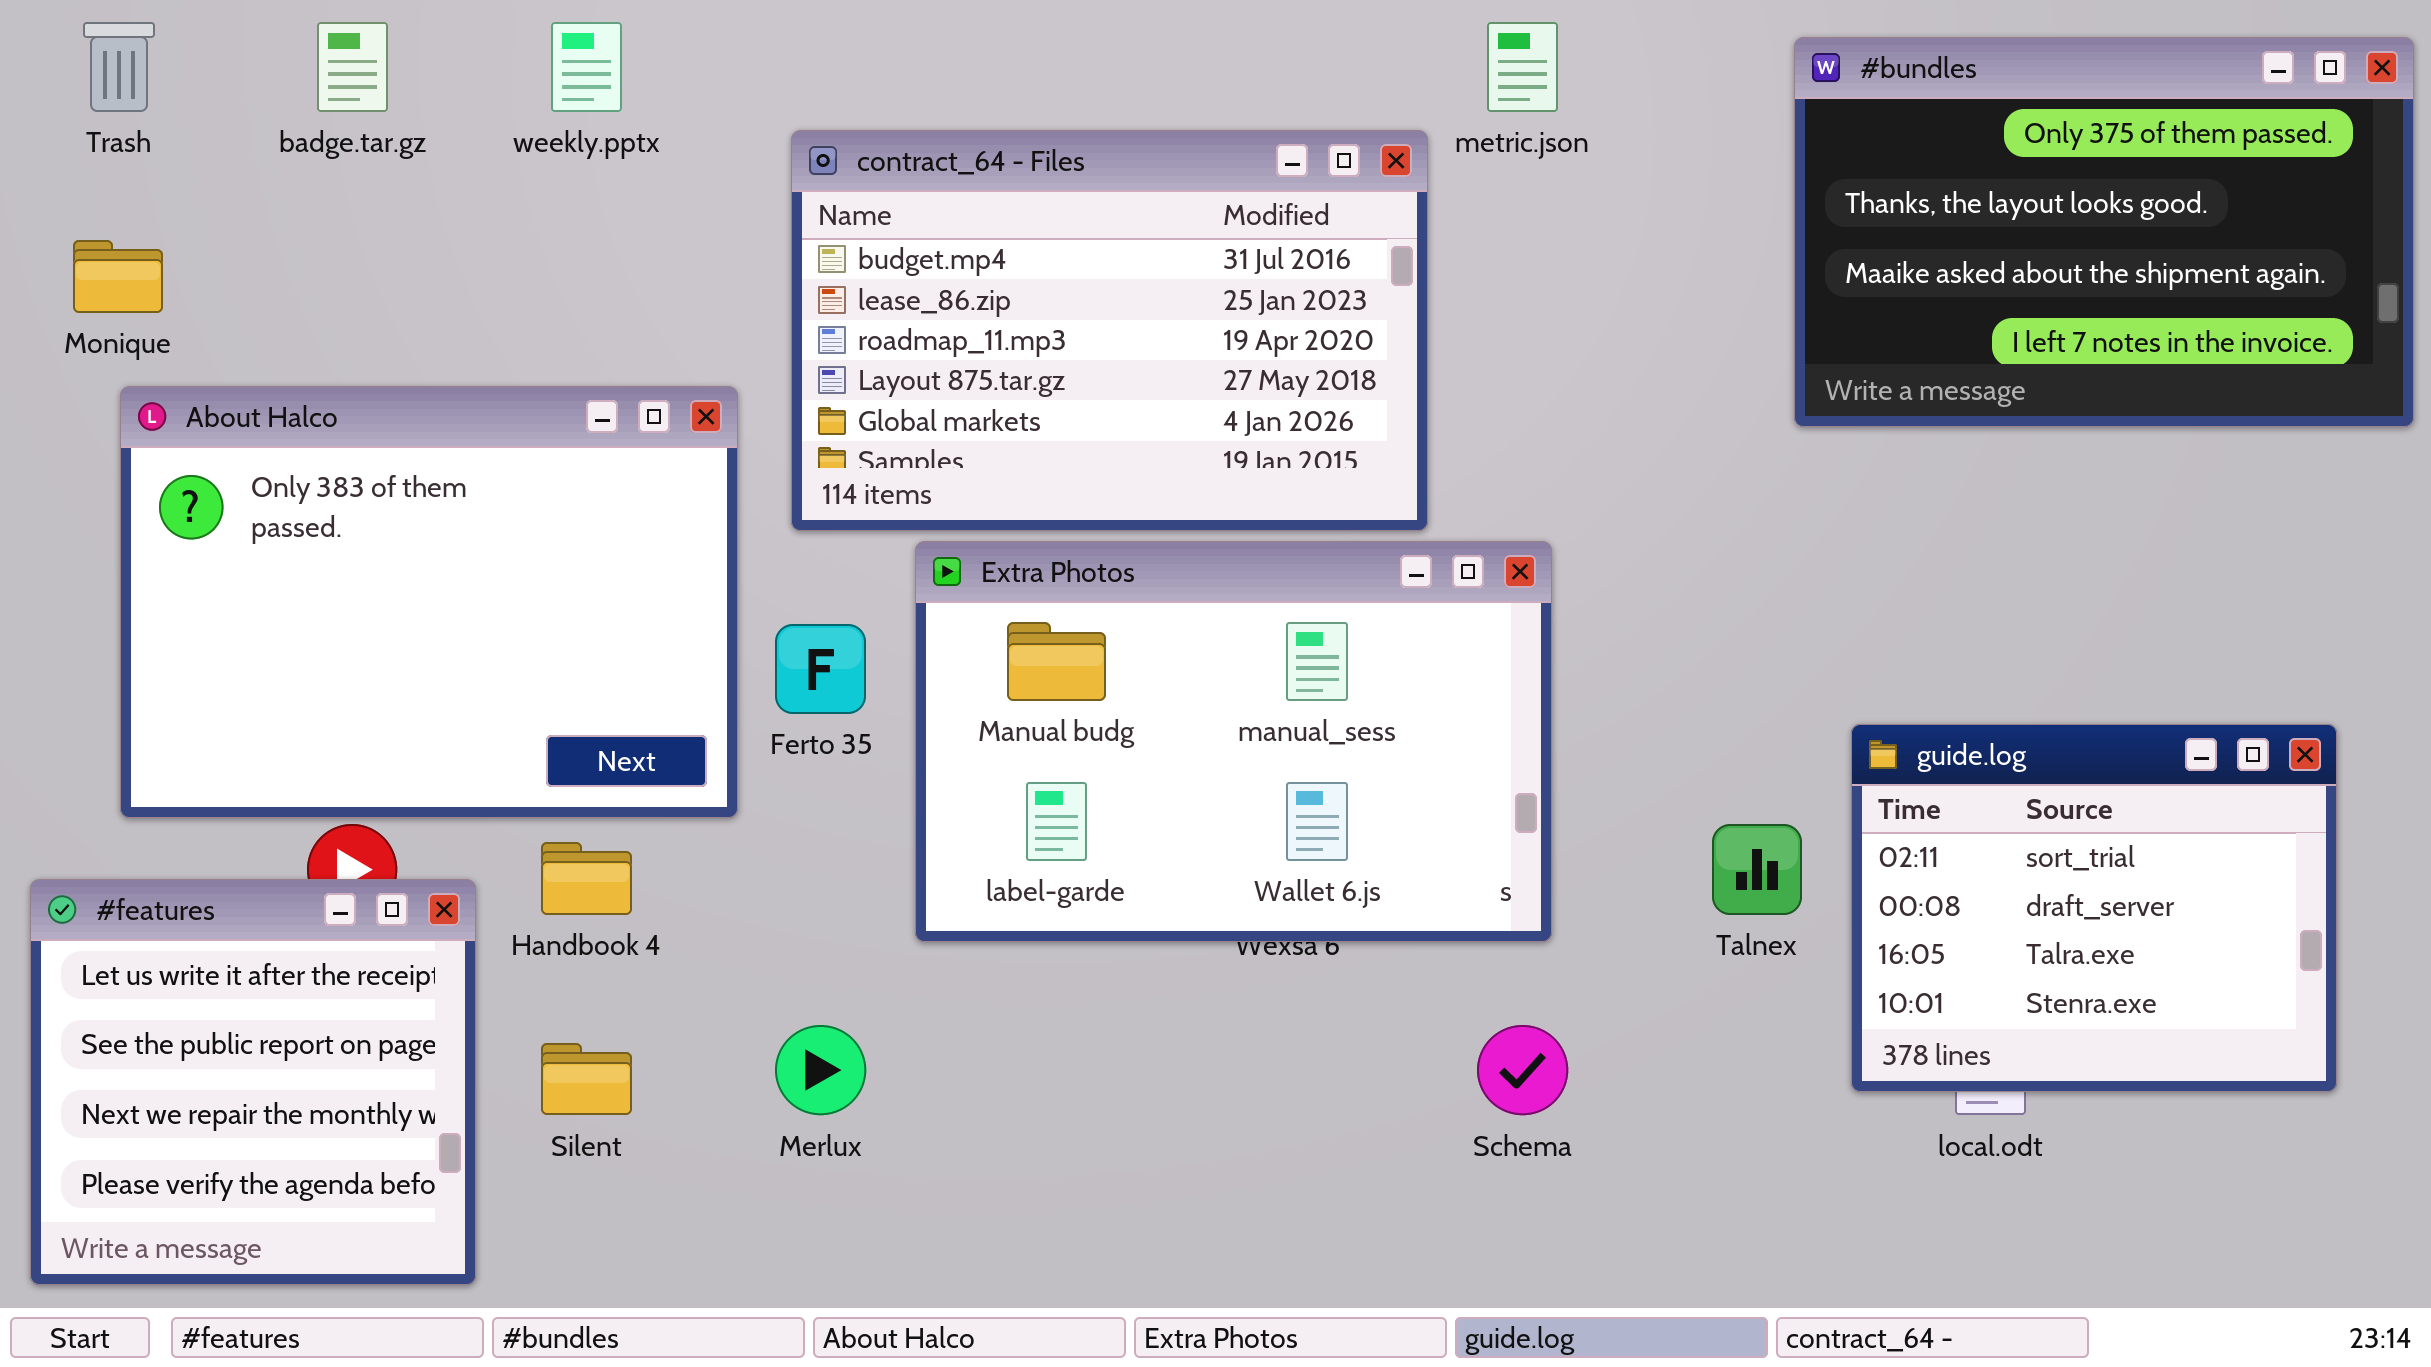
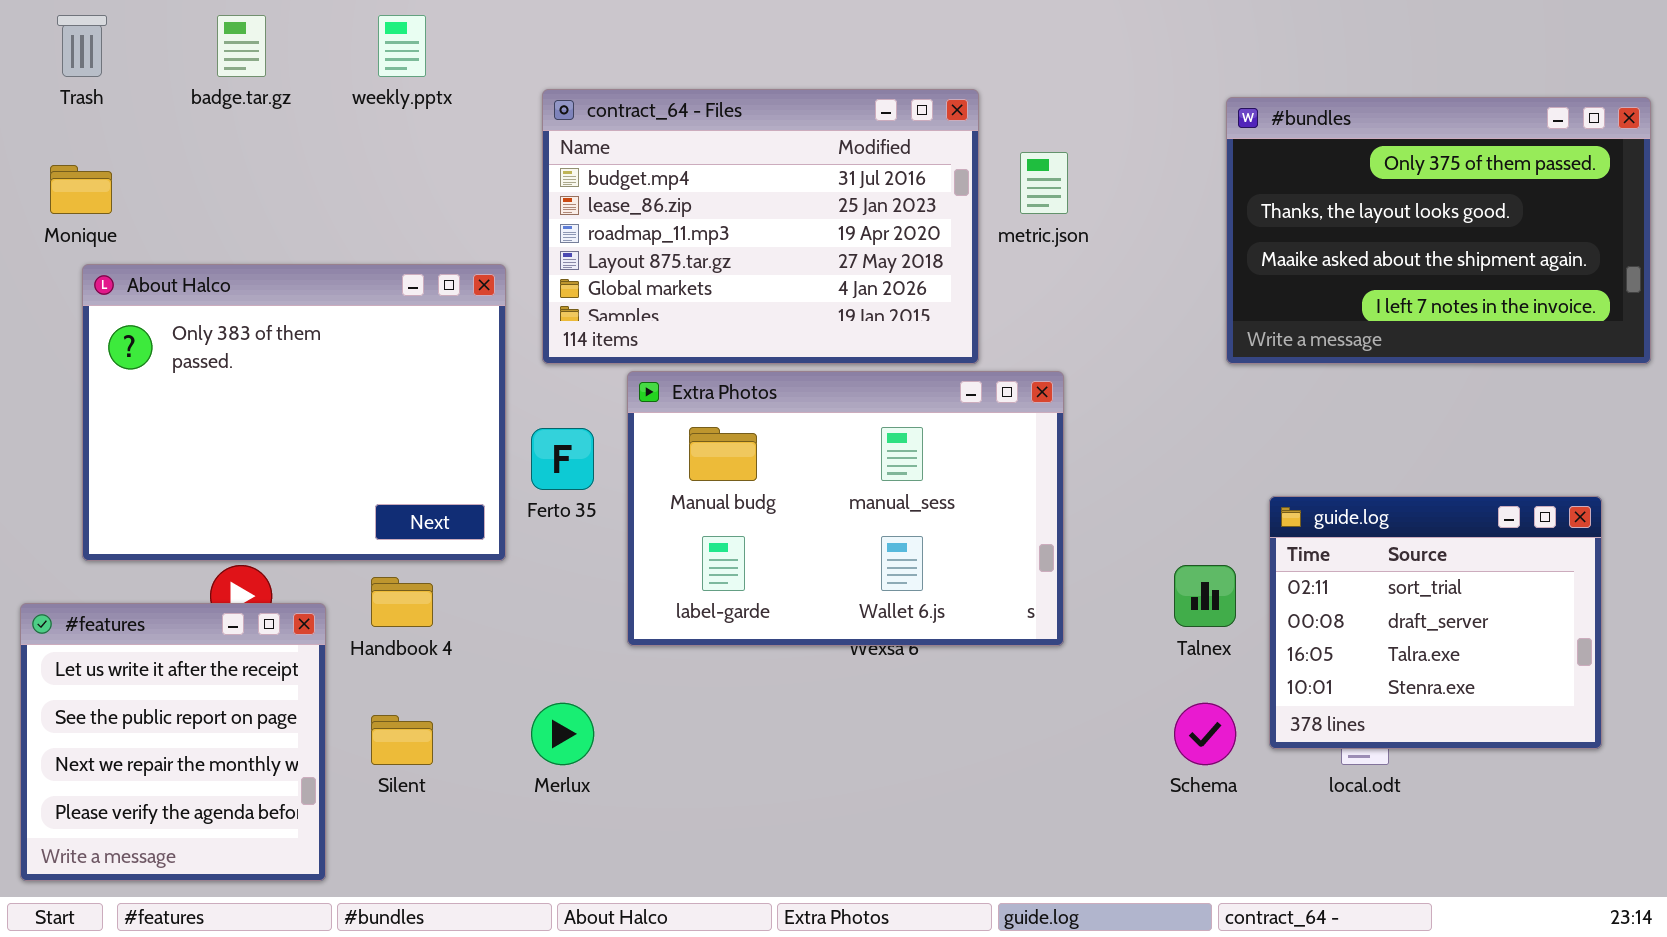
metric.json: [1487,22,1558,112] -> [1020,152,1068,214], moved
#bundles: [1794,37,2414,427] -> [1226,97,1651,364], moved
Schema: [1477,1025,1568,1115] -> [1174,703,1236,765], moved

